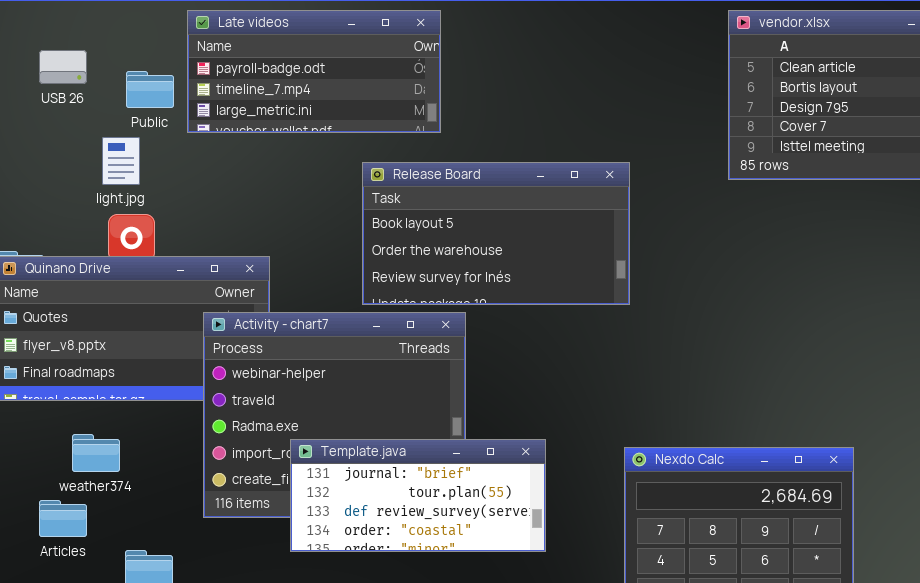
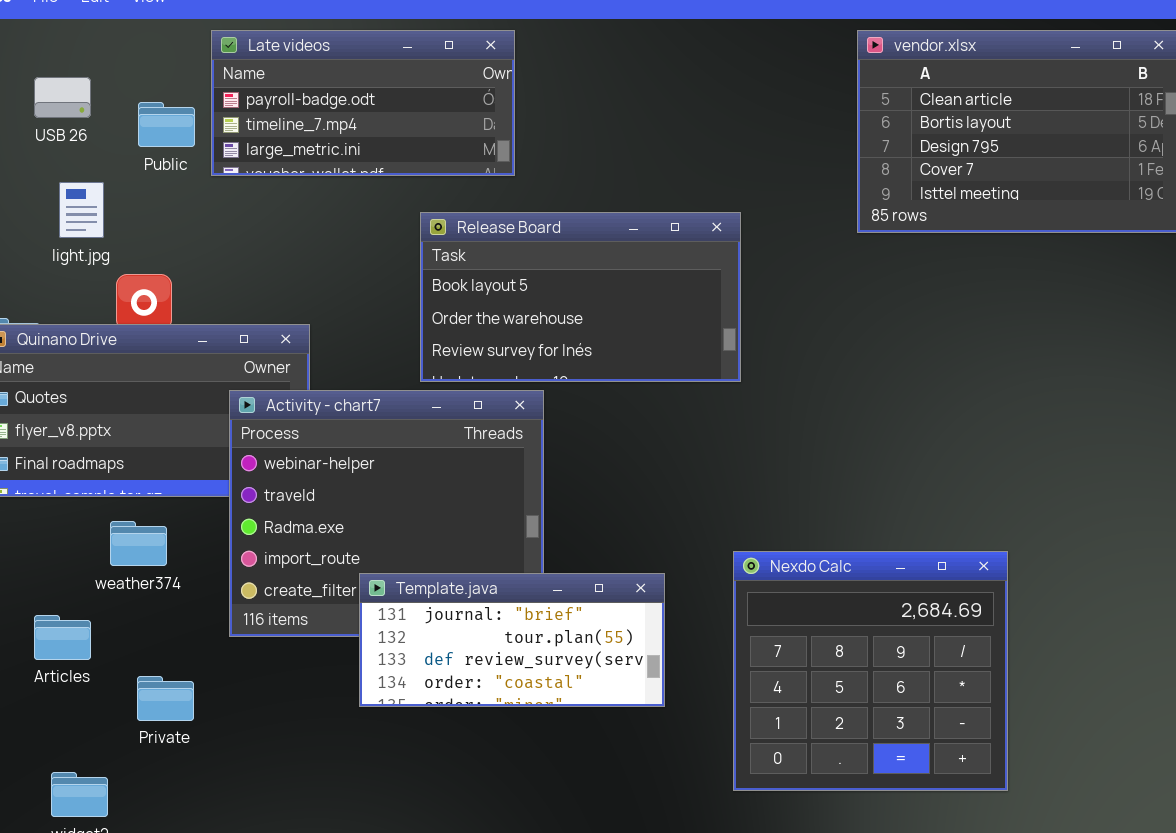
light.jpg: [102,137,140,185] -> [59,182,104,238], moved
weather374: [72,434,120,472] -> [110,521,167,566], moved
Template.java: [290,439,546,552] -> [359,573,665,707], moved

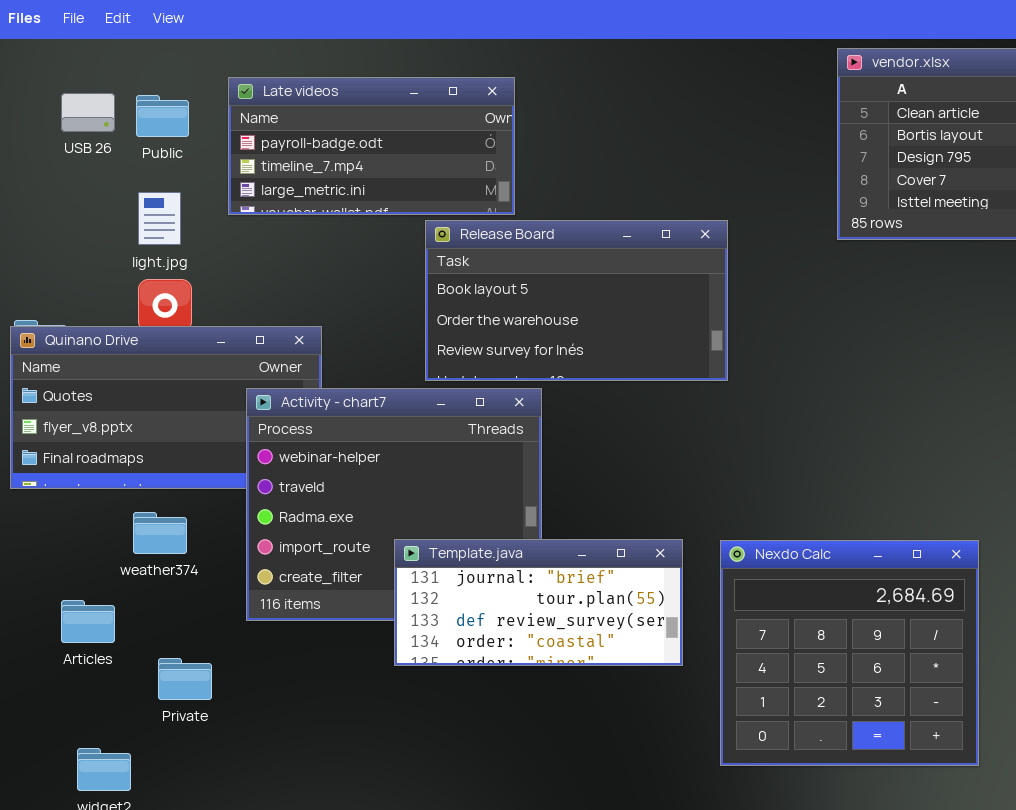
Late videos: [211,30,515,176] -> [228,77,515,215], moved
Public: [138,102,195,147] -> [136,95,189,137], moved
light.jpg: [59,182,104,238] -> [138,192,181,245], moved
Template.java: [359,573,665,707] -> [394,539,683,666], moved

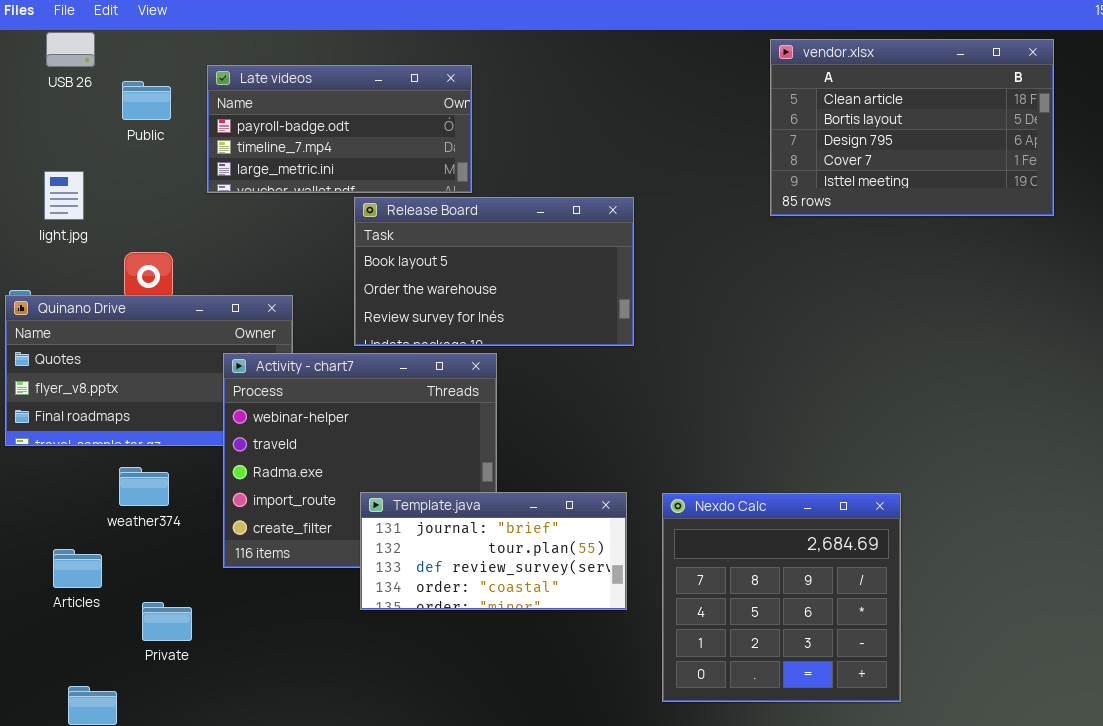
USB 26: [61,93,115,132] -> [46,32,95,67], moved
light.jpg: [138,192,181,245] -> [44,171,84,220], moved
Release Board: [425,220,728,381] -> [354,197,634,346], moved

